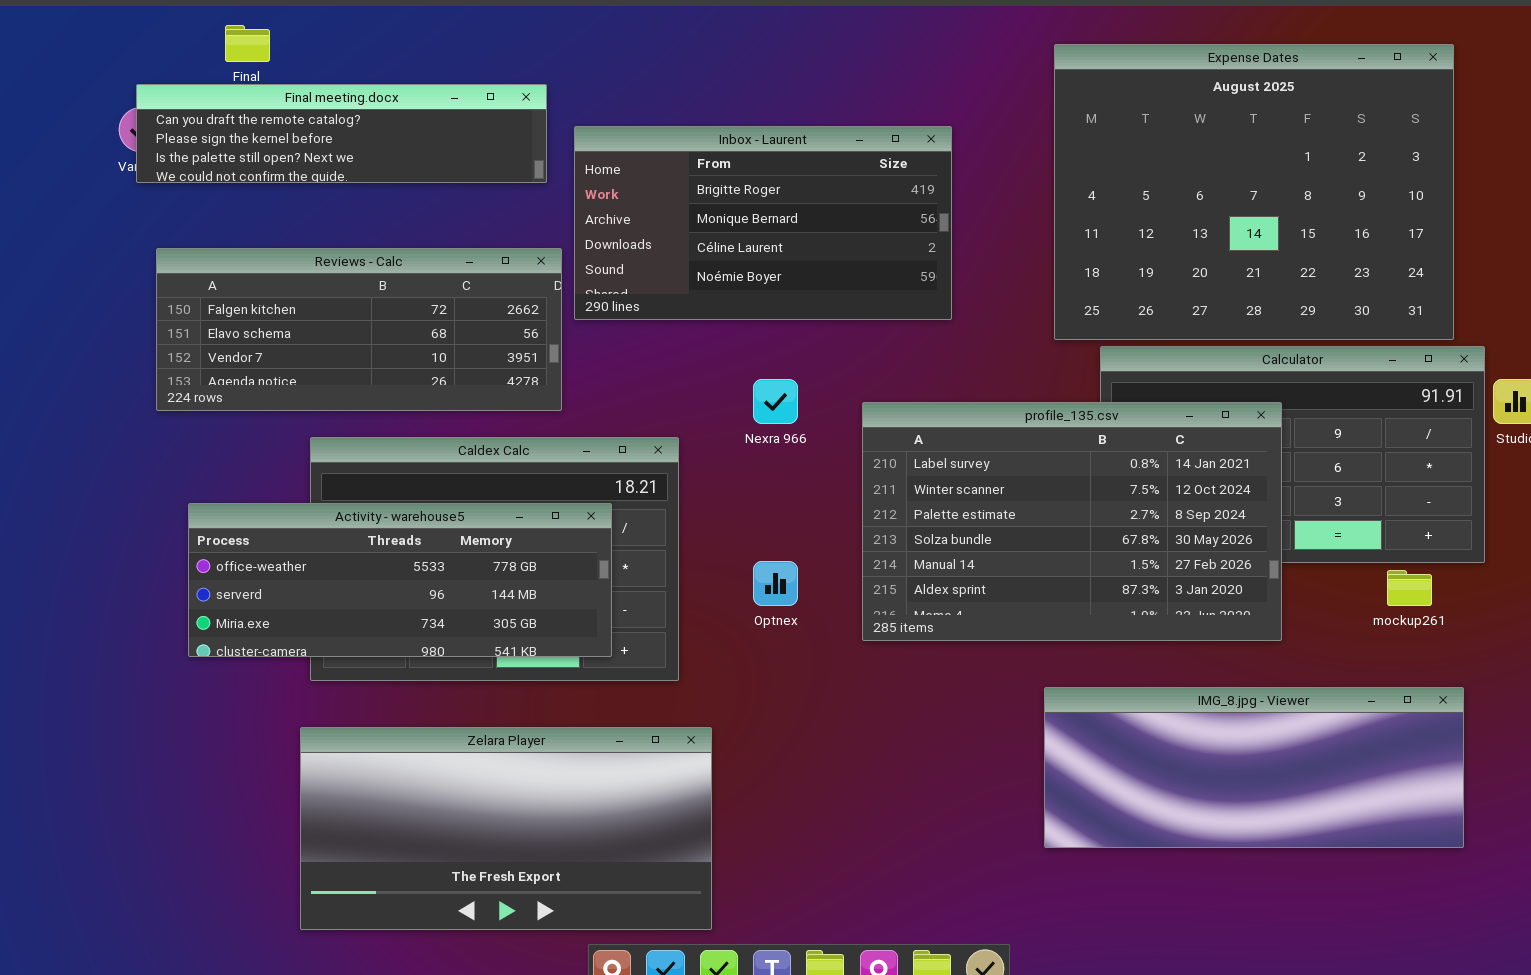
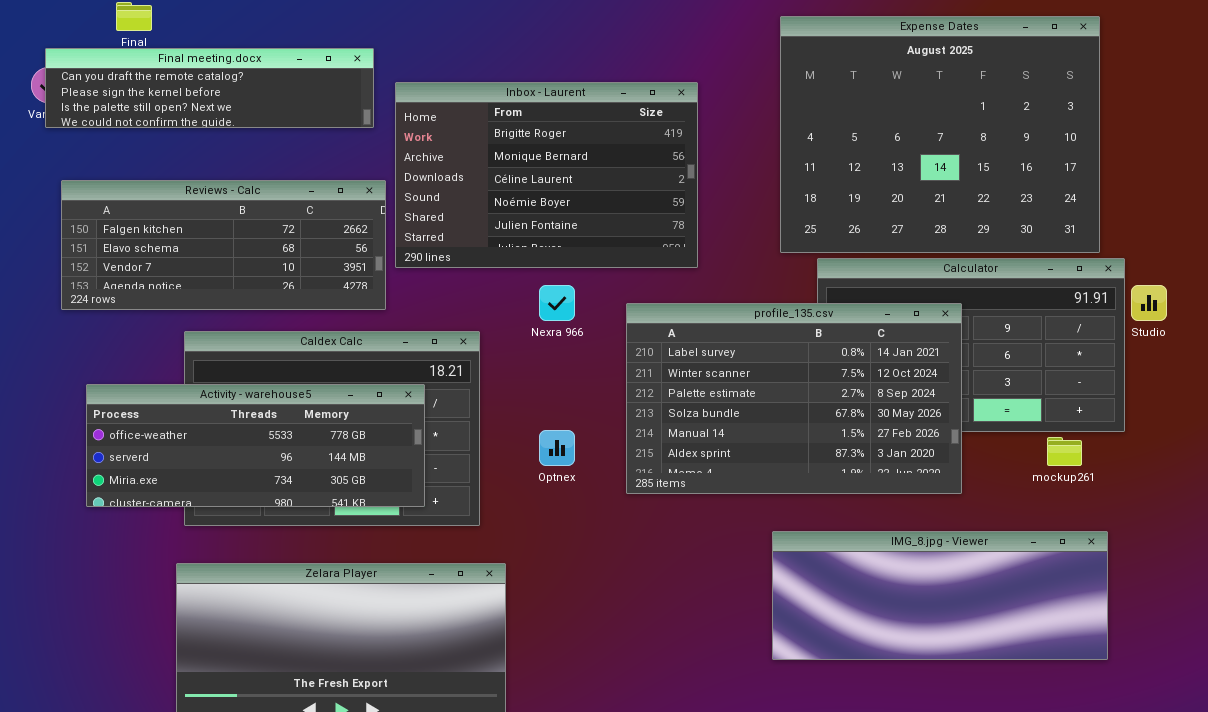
Inbox - Laurent: [574,126,952,320] -> [395,82,698,268], resized

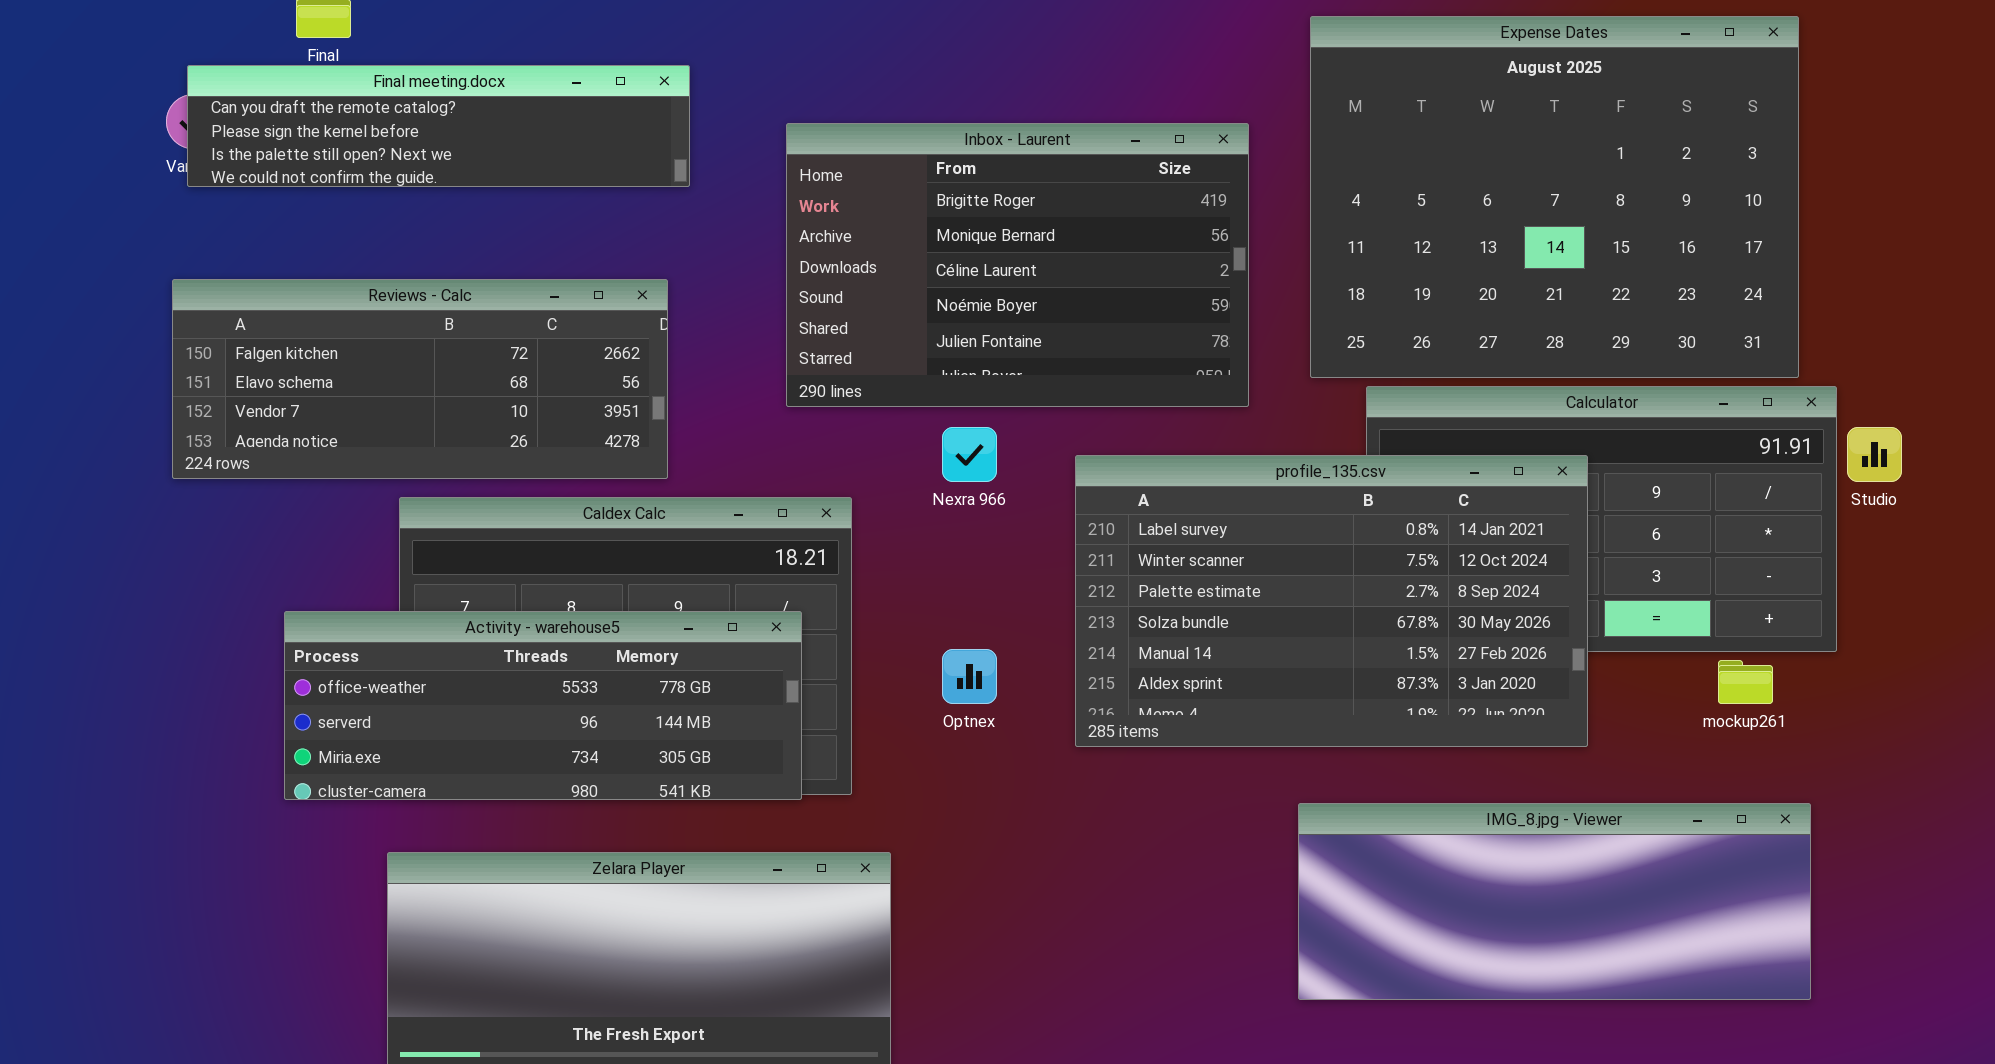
Inbox - Laurent: [395,82,698,268] -> [786,123,1249,407], moved
Reviews - Calc: [61,180,386,310] -> [172,279,668,479], moved
Activity - warehouse5: [86,384,425,507] -> [284,611,802,800], moved

